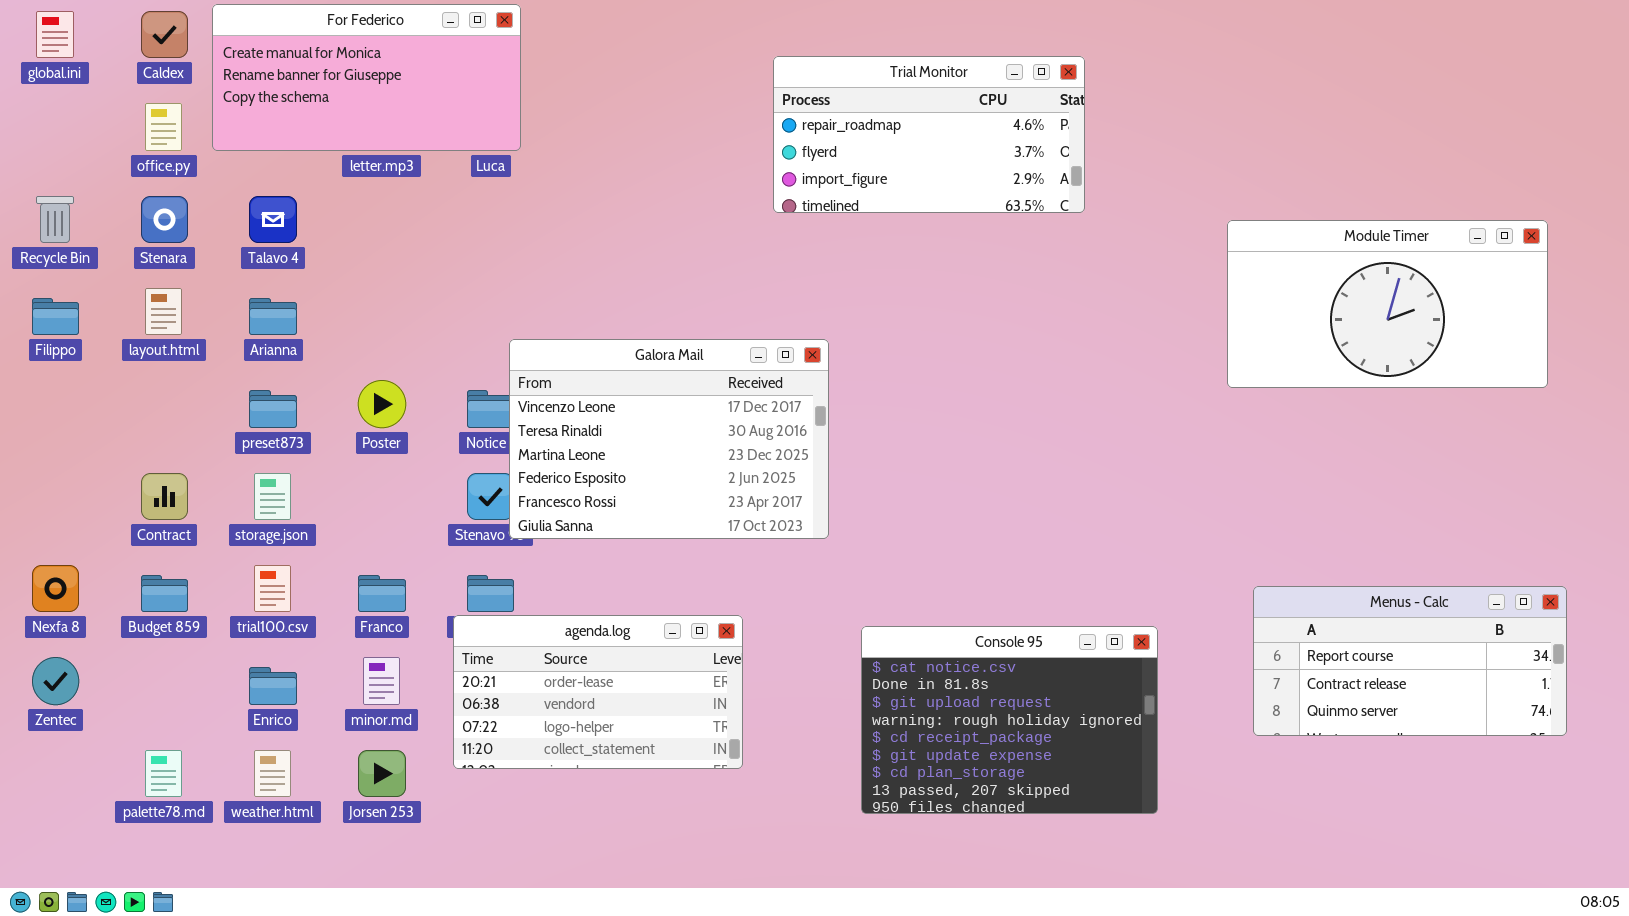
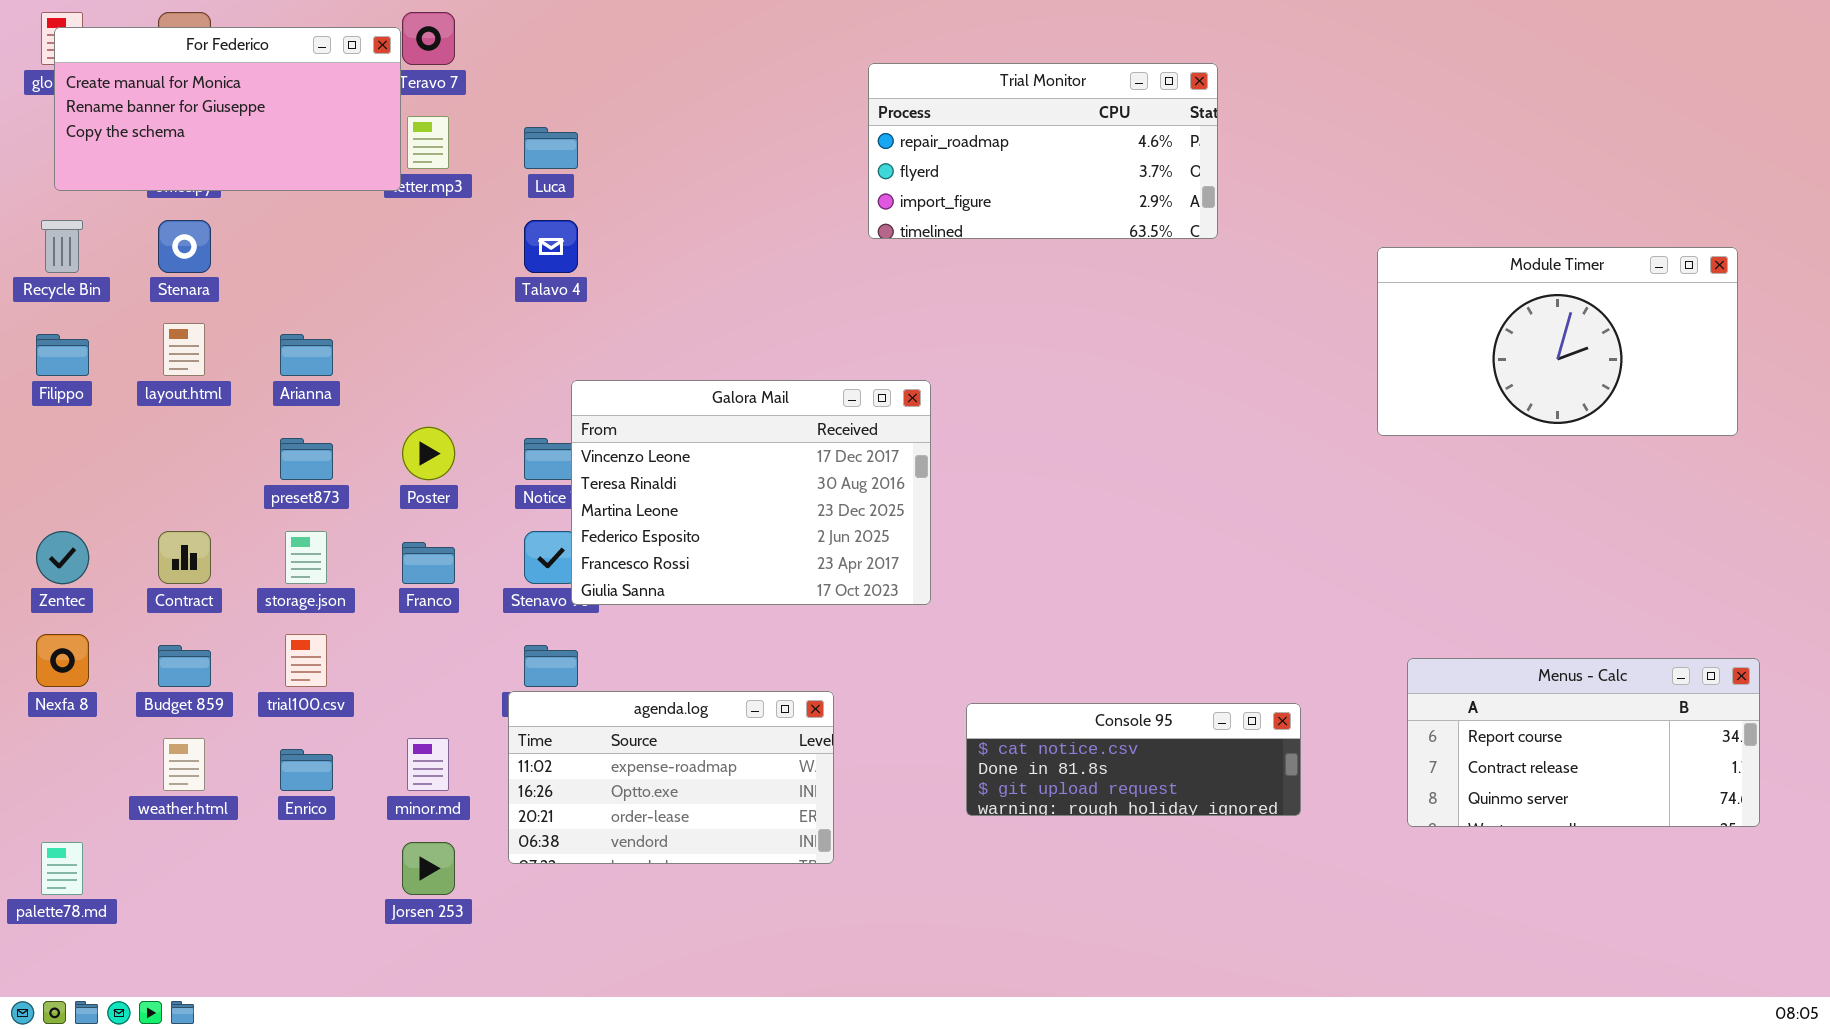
For Federico: [212,4,521,151] -> [54,27,401,191], moved
Talavo 4: [249,196,297,243] -> [524,220,578,273], moved
Franco: [358,575,406,612] -> [402,542,455,584], moved
agenda.log: [453,615,743,769] -> [508,691,834,864], scrolled up 2 rows
Console 95: [861,626,1158,814] -> [966,703,1301,816], resized
Zentec: [32,657,79,705] -> [36,531,89,584], moved
palette78.md: [145,750,182,797] -> [41,842,83,895], moved
weather.html: [254,750,291,797] -> [163,738,205,791], moved

